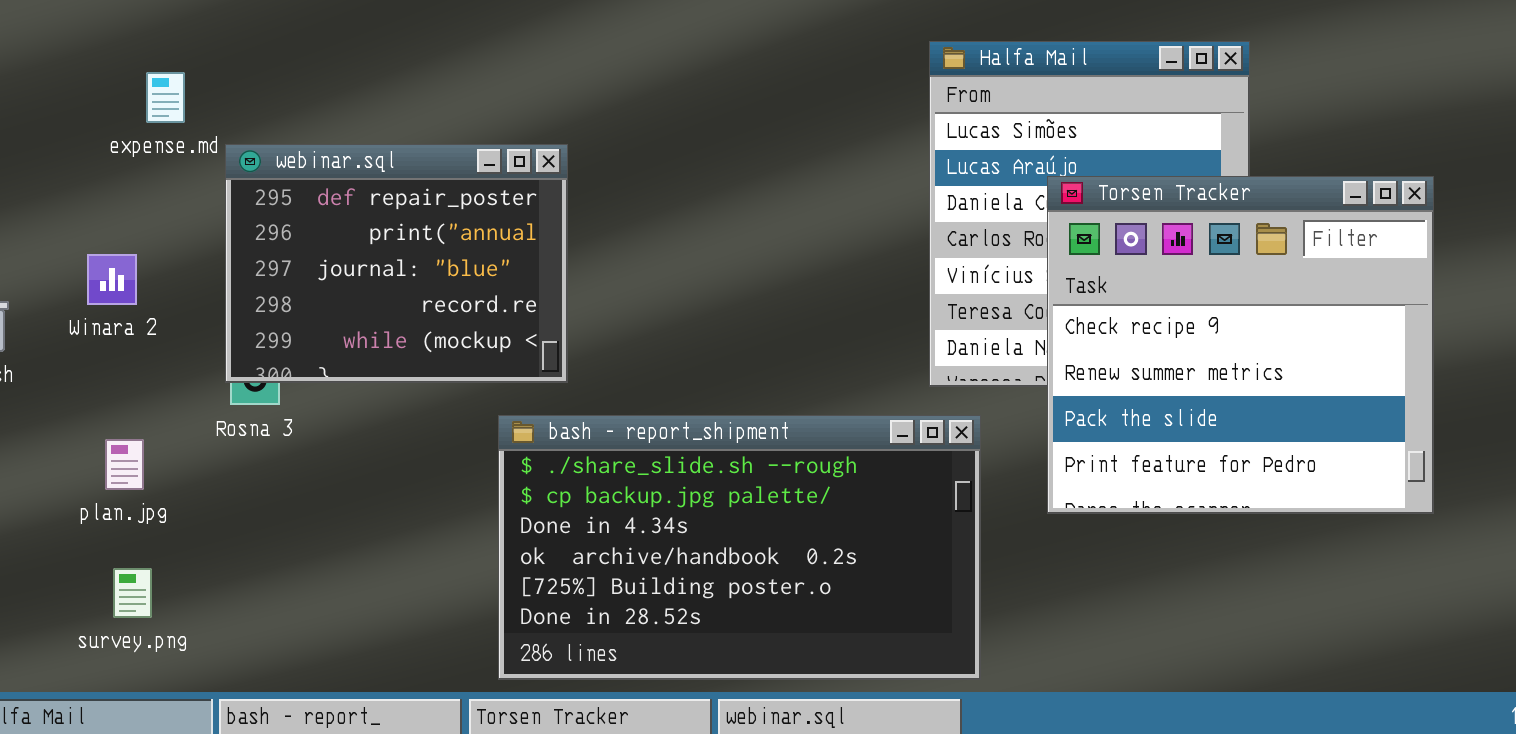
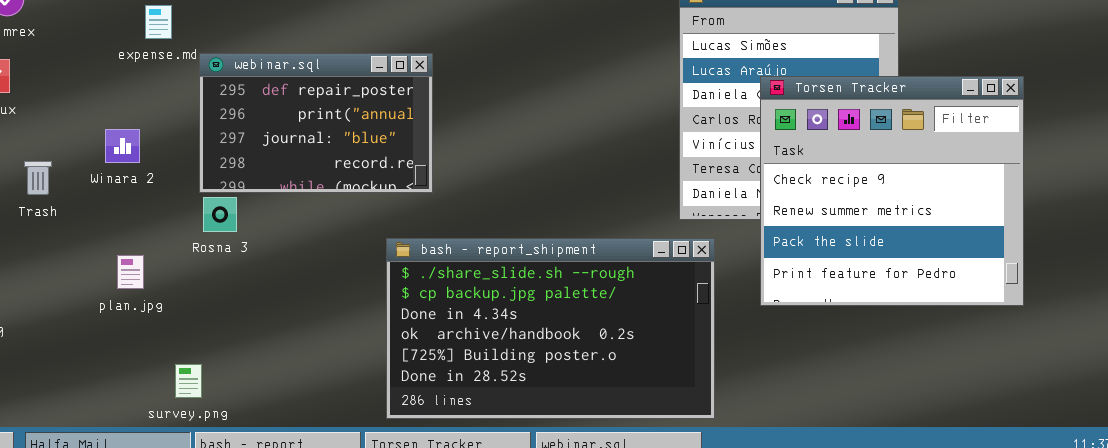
webinar.sql: [225,144,568,383] -> [199,53,433,193], resized
survey.png: [113,568,152,618] -> [175,364,202,398], moved

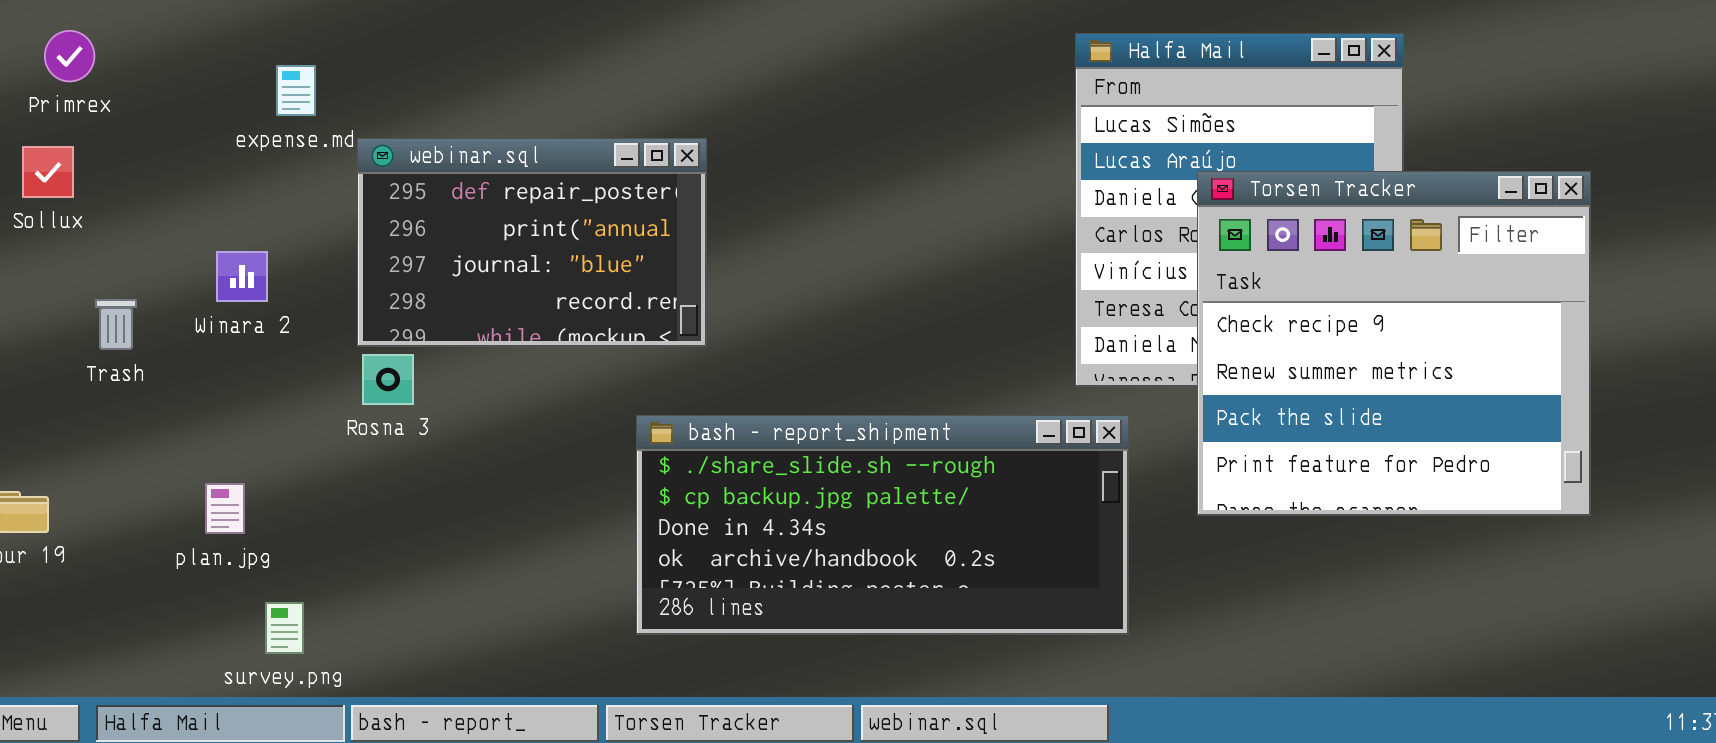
bash - report_shipment: [386,238,715,419] -> [636,415,1129,635], resized
plan.jpg: [117,255,144,289] -> [205,483,245,534], moved
survey.png: [175,364,202,398] -> [265,602,304,654], moved

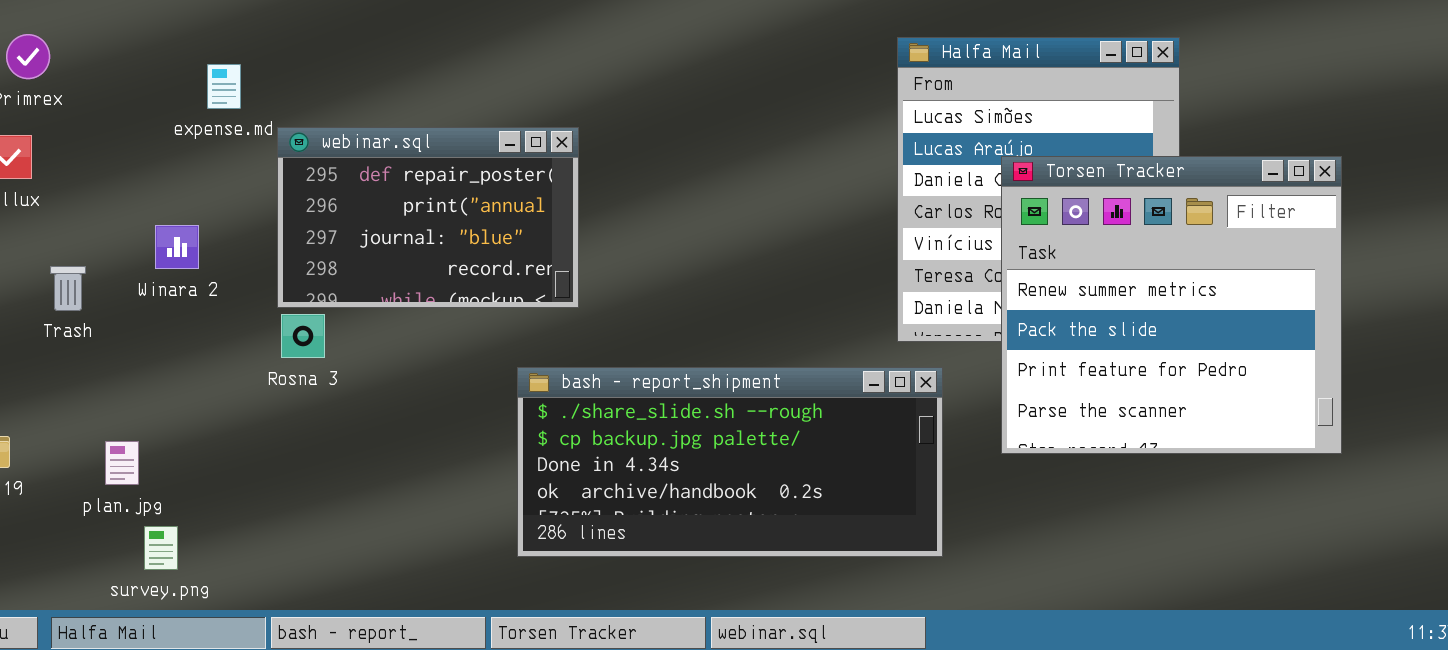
Torsen Tracker: [1197,171,1591,516] -> [1001,156,1342,454], scrolled down 1 row
plan.jpg: [205,483,245,534] -> [105,441,139,485], moved
survey.png: [265,602,304,654] -> [144,526,178,570], moved

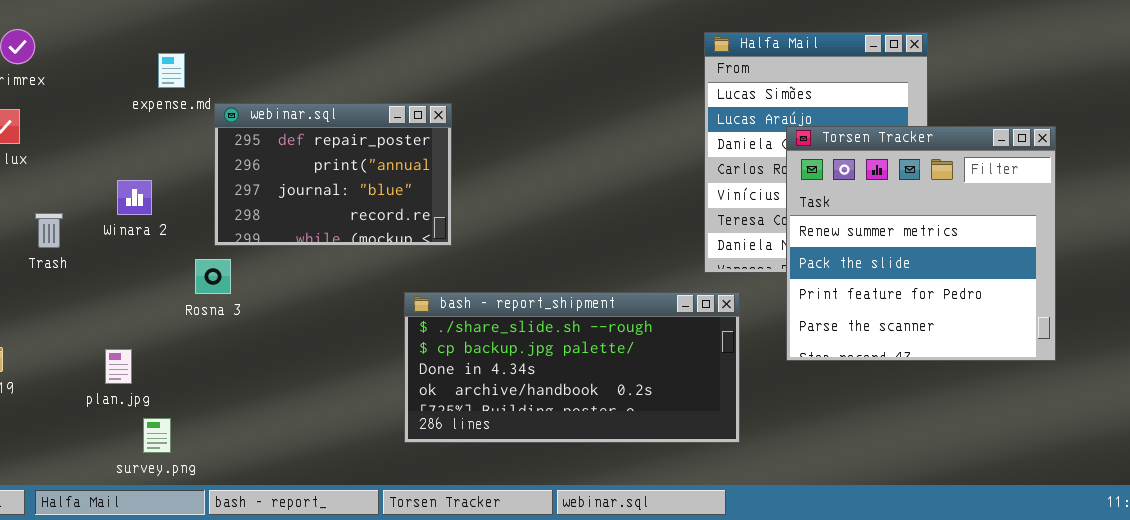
Rosna 3: [281,314,325,358] -> [195,259,231,294], moved
plan.jpg: [105,441,139,485] -> [105,349,132,384], moved
survey.png: [144,526,178,570] -> [143,418,171,453], moved

